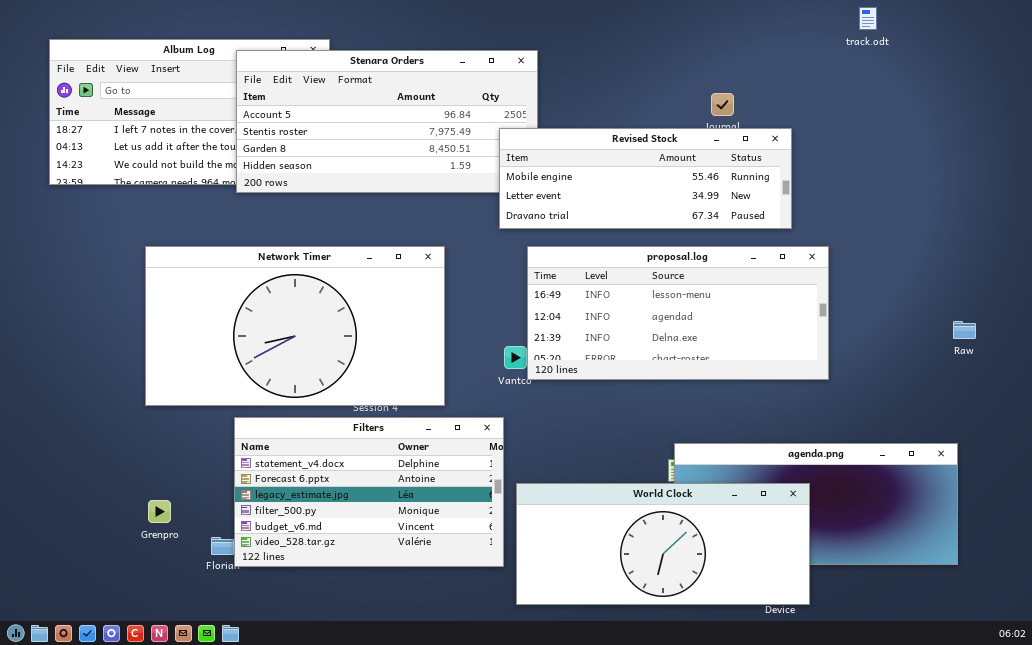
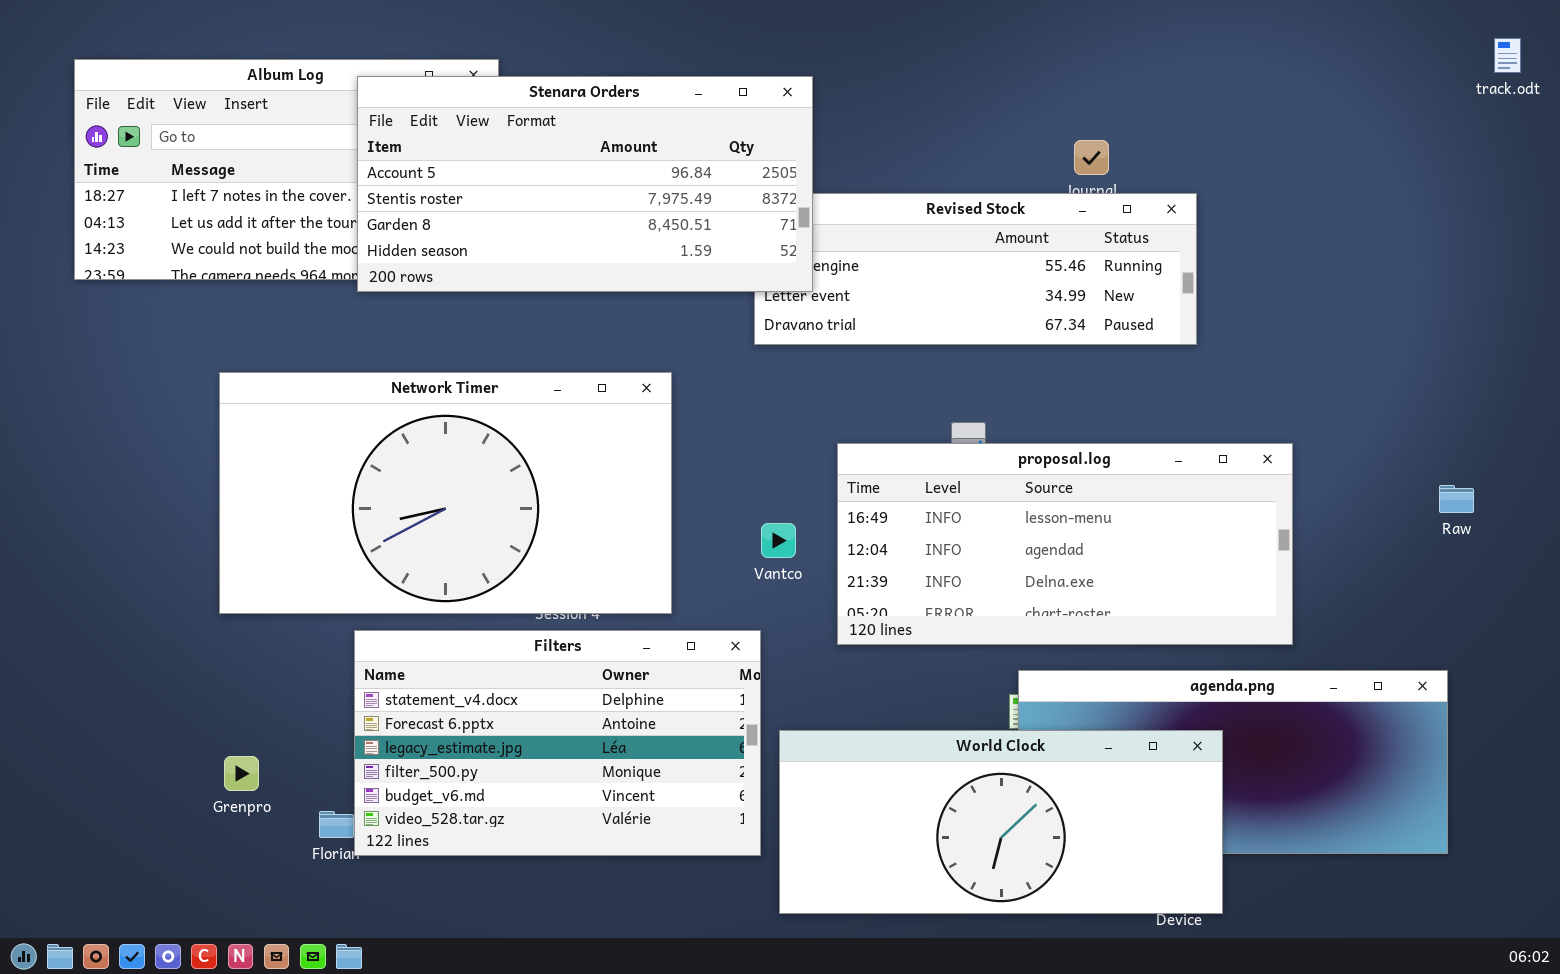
track.odt: [859,7,877,30] -> [1494,38,1521,73], moved
Stenara Orders: [236,50,538,193] -> [357,76,813,292], raised
proposal.log: [527,246,829,380] -> [837,443,1293,645], moved

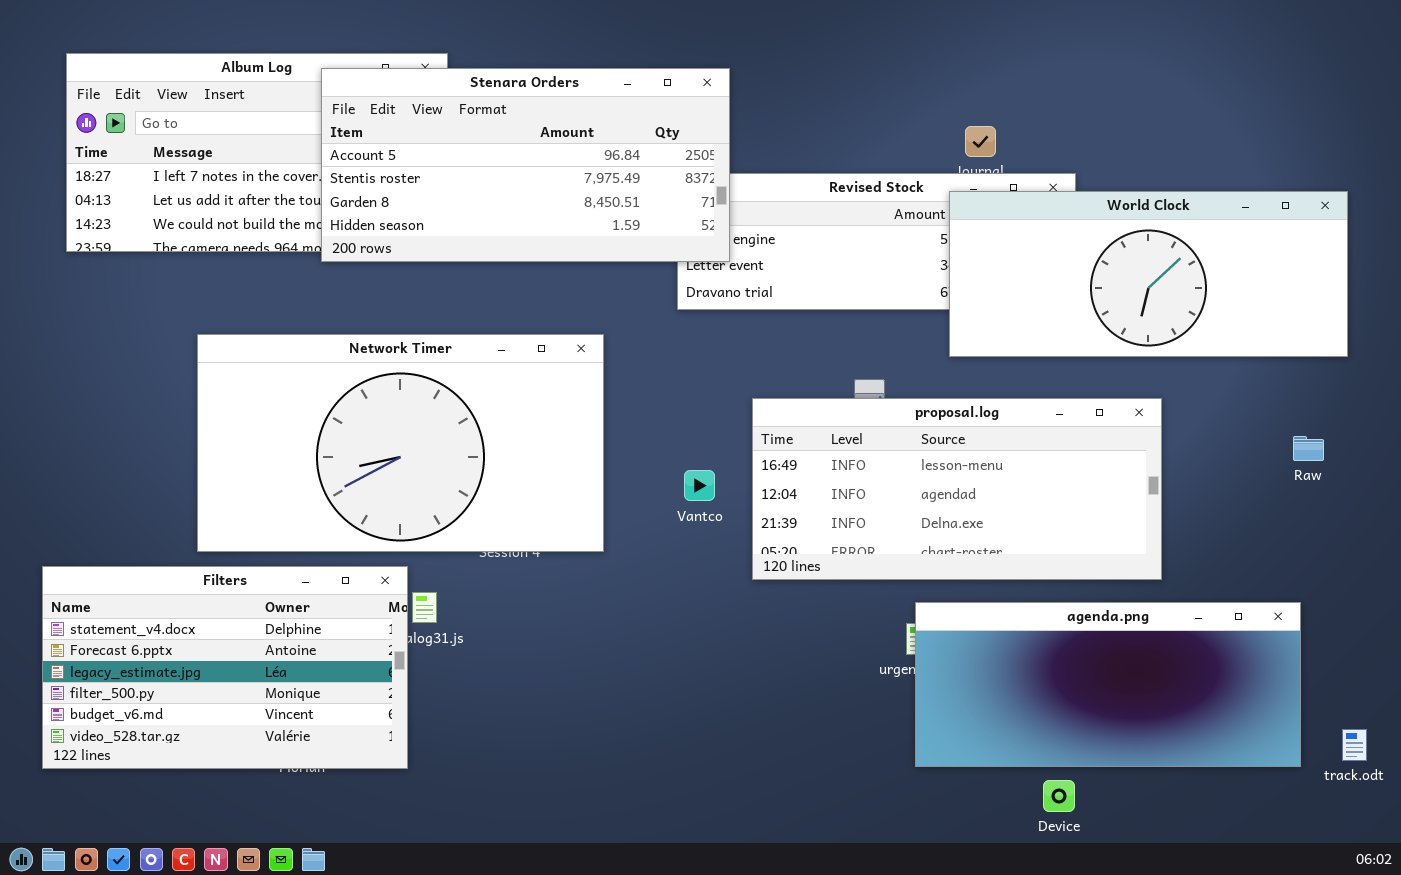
track.odt: [1494,38,1521,73] -> [1342,729,1367,761], moved
Filters: [354,630,761,856] -> [42,566,408,769], moved
World Clock: [779,730,1223,914] -> [949,191,1348,357], moved

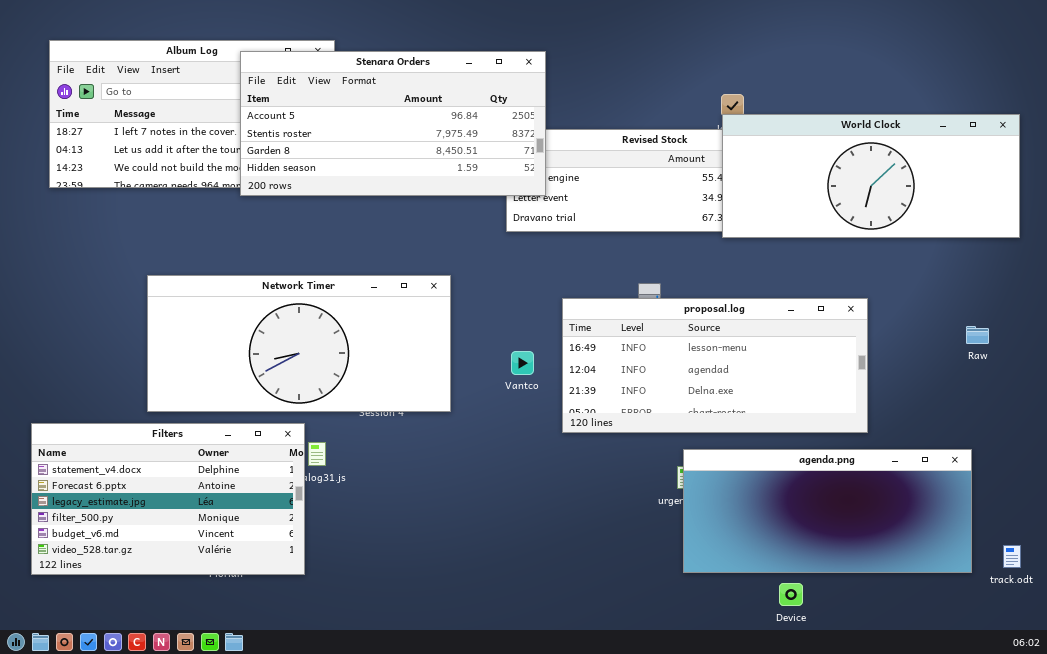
World Clock: [949,191,1348,357] -> [722,114,1020,238], moved
Network Timer: [197,334,604,552] -> [147,275,451,412], resized

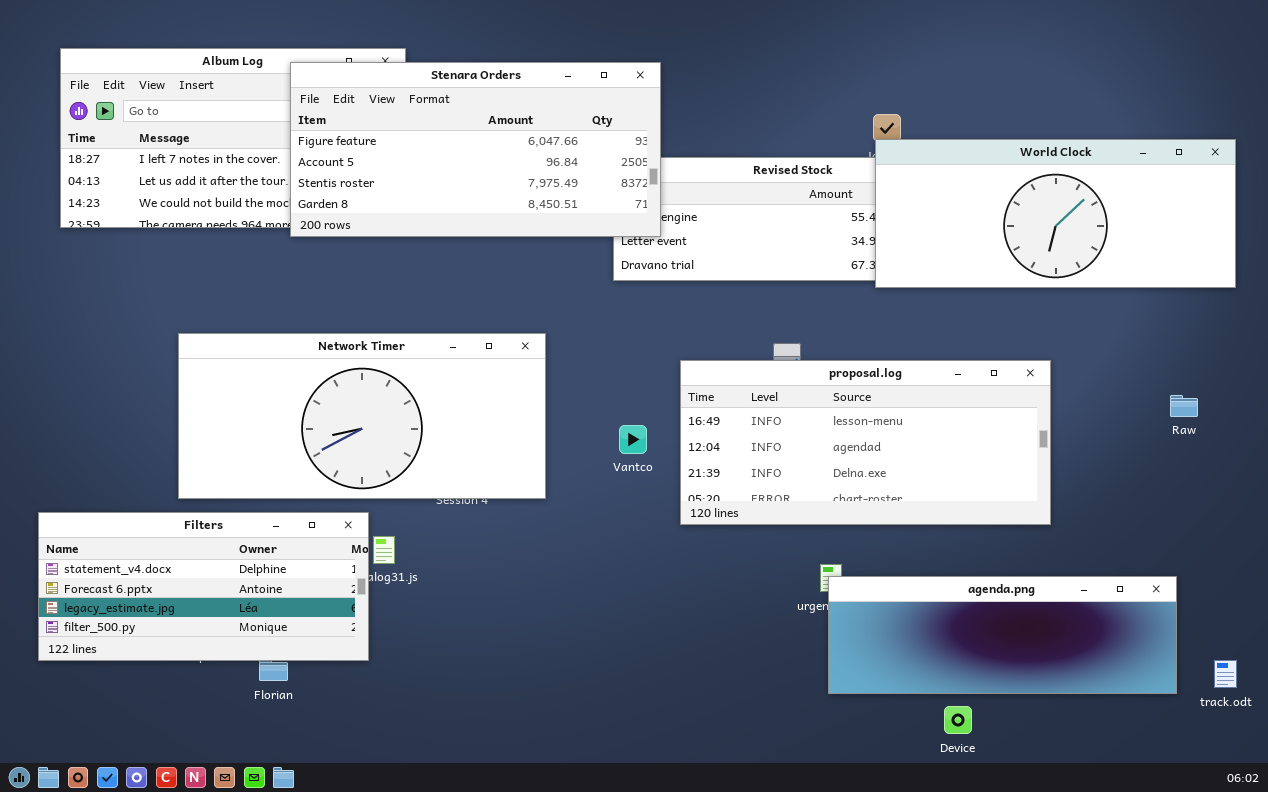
Stenara Orders: [240,51,546,196] -> [290,62,661,237], scrolled up 1 row
Filters: [31,423,305,575] -> [38,512,369,661], resized
agenda.png: [683,449,972,573] -> [828,576,1177,694], resized

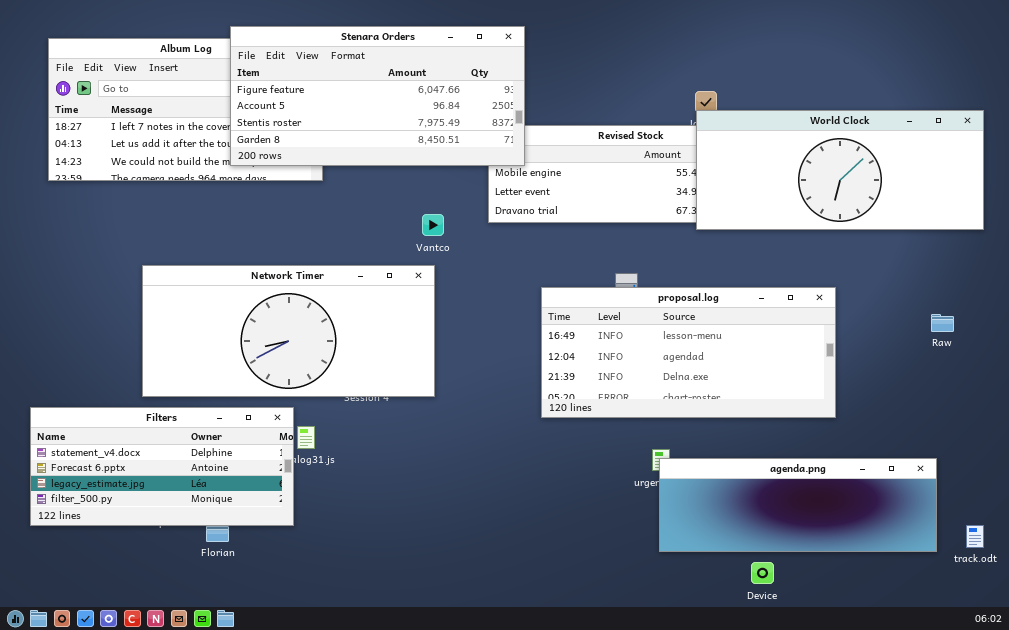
Stenara Orders: [290,62,661,237] -> [230,26,525,166], moved
Vantco: [619,425,647,454] -> [422,214,444,236], moved

